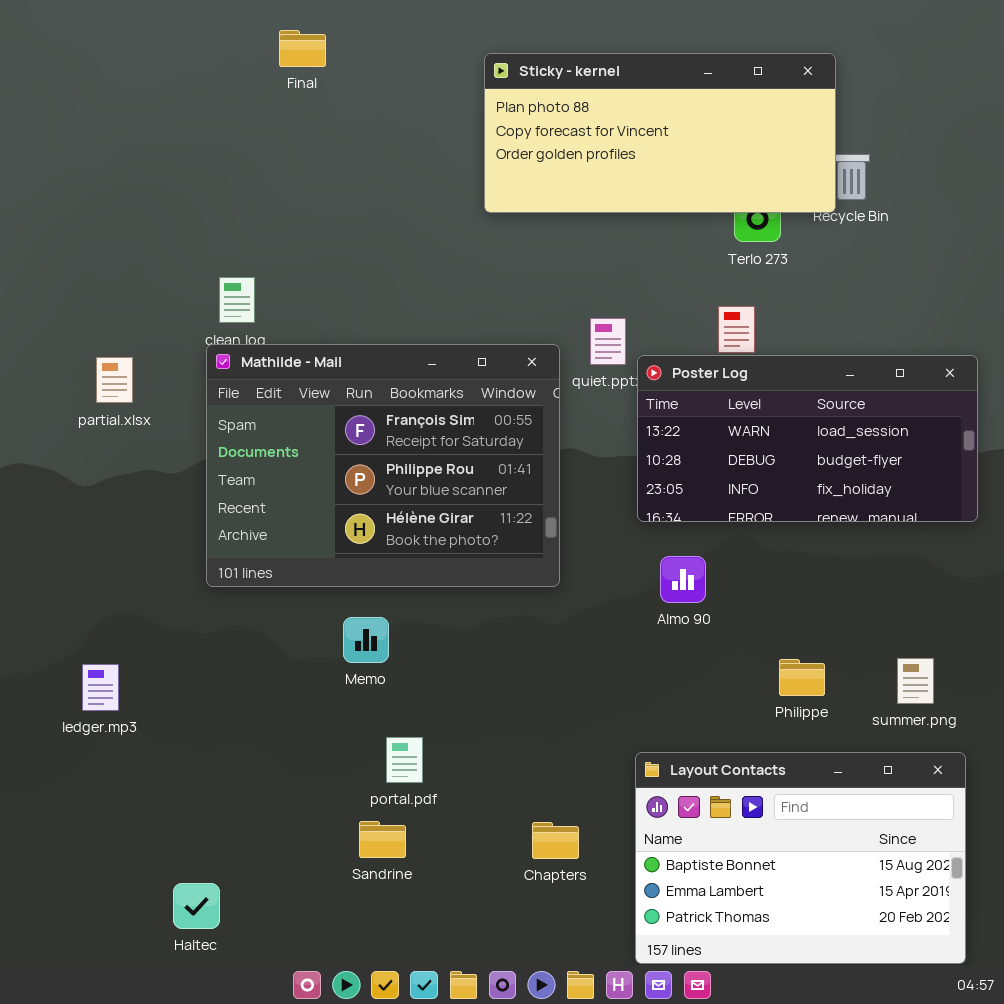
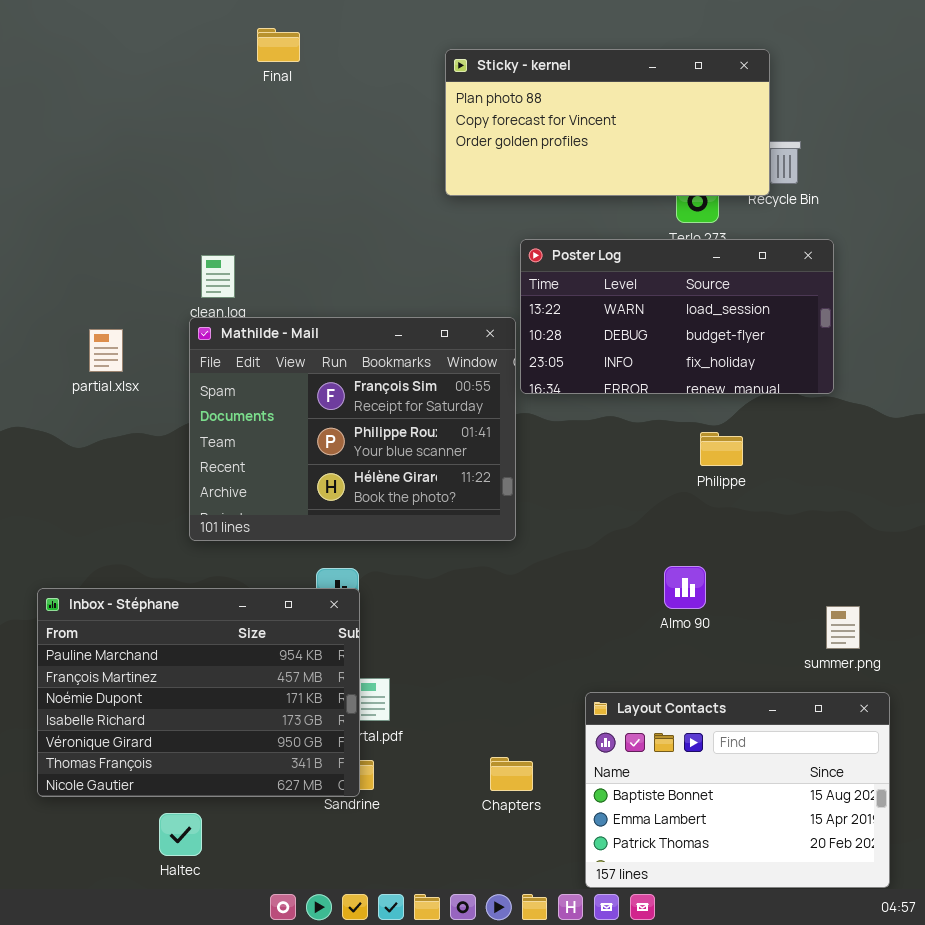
Poster Log: [637,355,978,522] -> [520,239,834,394], moved
Almo 90: [660,556,706,603] -> [664,566,706,609], moved
Inbox - Stéphane: none -> [37,588,360,797], opened
Philippe: [779,659,825,696] -> [700,432,743,466], moved

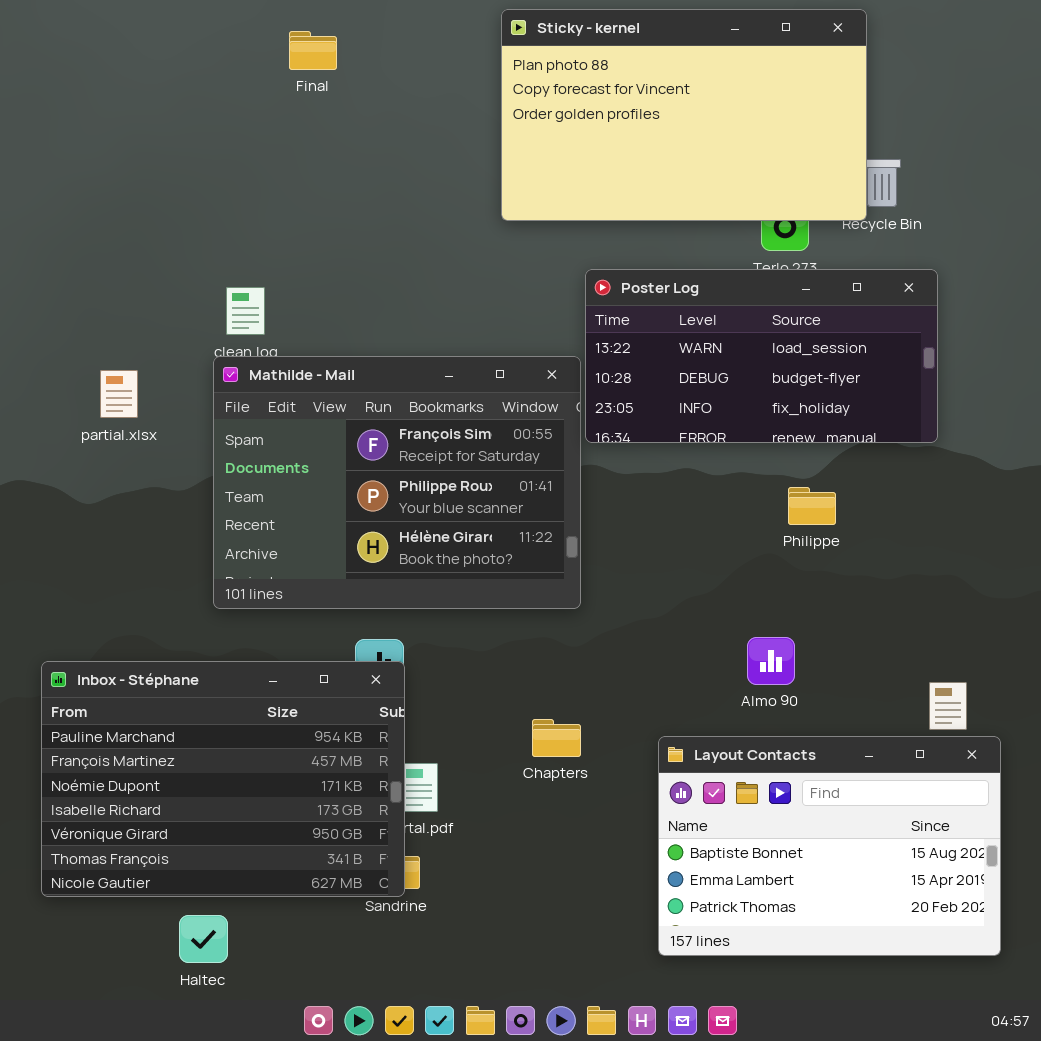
Sticky - kernel: [445,49,770,196] -> [501,9,867,221], resized
Layout Contacts: [585,692,890,888] -> [658,736,1001,956], moved
Chapters: [490,757,533,791] -> [532,719,581,757], moved

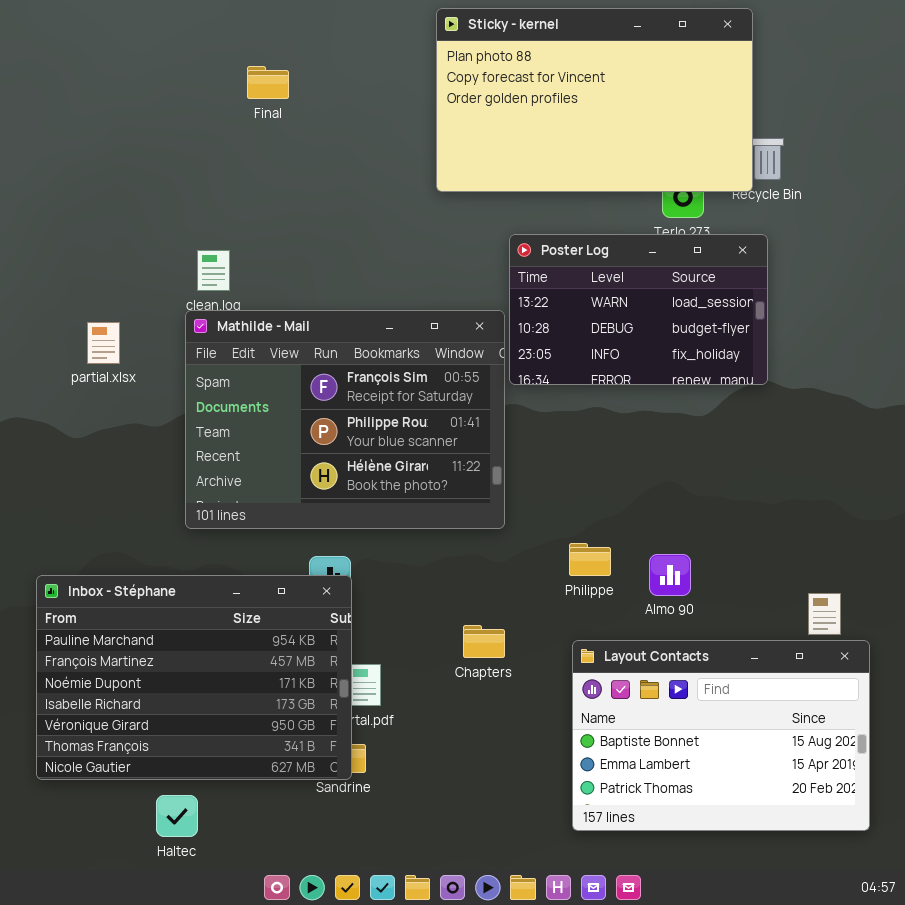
Final: [289,31,337,70] -> [247,66,289,99], moved
Poster Log: [585,269,938,443] -> [509,234,768,385], resized
Philippe: [788,487,836,525] -> [569,543,611,576], moved

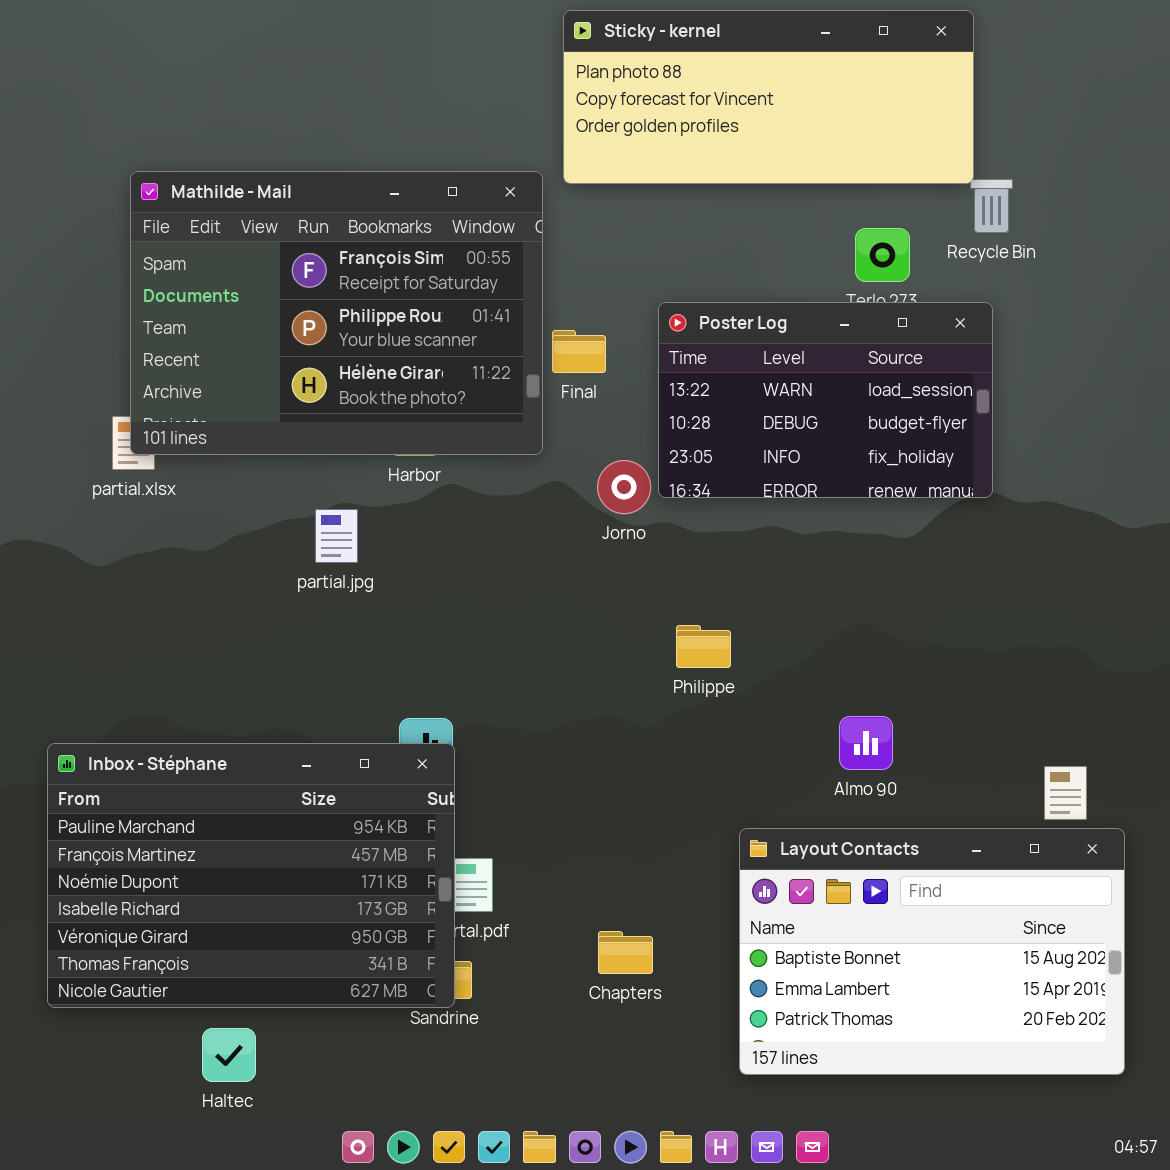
Sticky - kernel: [436,8,753,192] -> [563,10,974,184], resized
Final: [247,66,289,99] -> [552,330,606,373], moved
Mathilde - Mail: [185,310,505,529] -> [130,171,543,455], moved
Philippe: [569,543,611,576] -> [676,625,731,668], moved
Chapters: [463,625,505,658] -> [598,931,653,974], moved

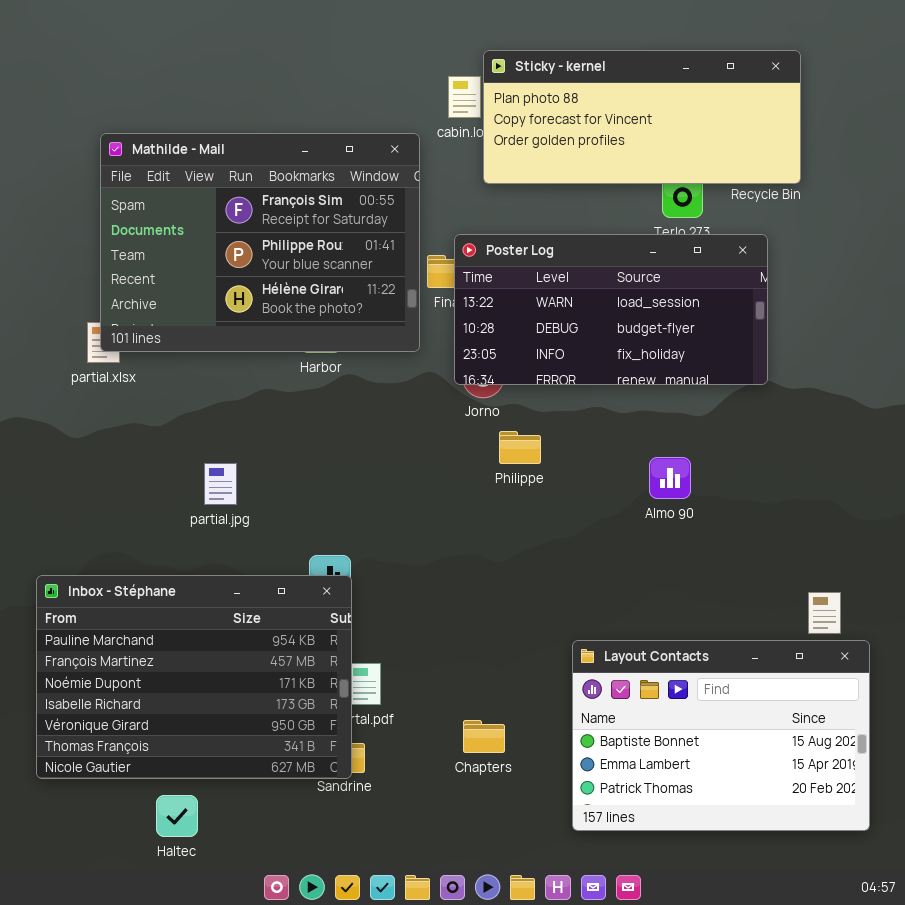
Sticky - kernel: [563,10,974,184] -> [483,50,801,184], moved
Poster Log: [658,302,993,498] -> [454,234,768,385], resized
partial.jpg: [315,509,358,563] -> [204,463,237,505], moved
Philippe: [676,625,731,668] -> [499,431,541,464], moved
Almo 90: [839,716,893,770] -> [649,457,691,499], moved

